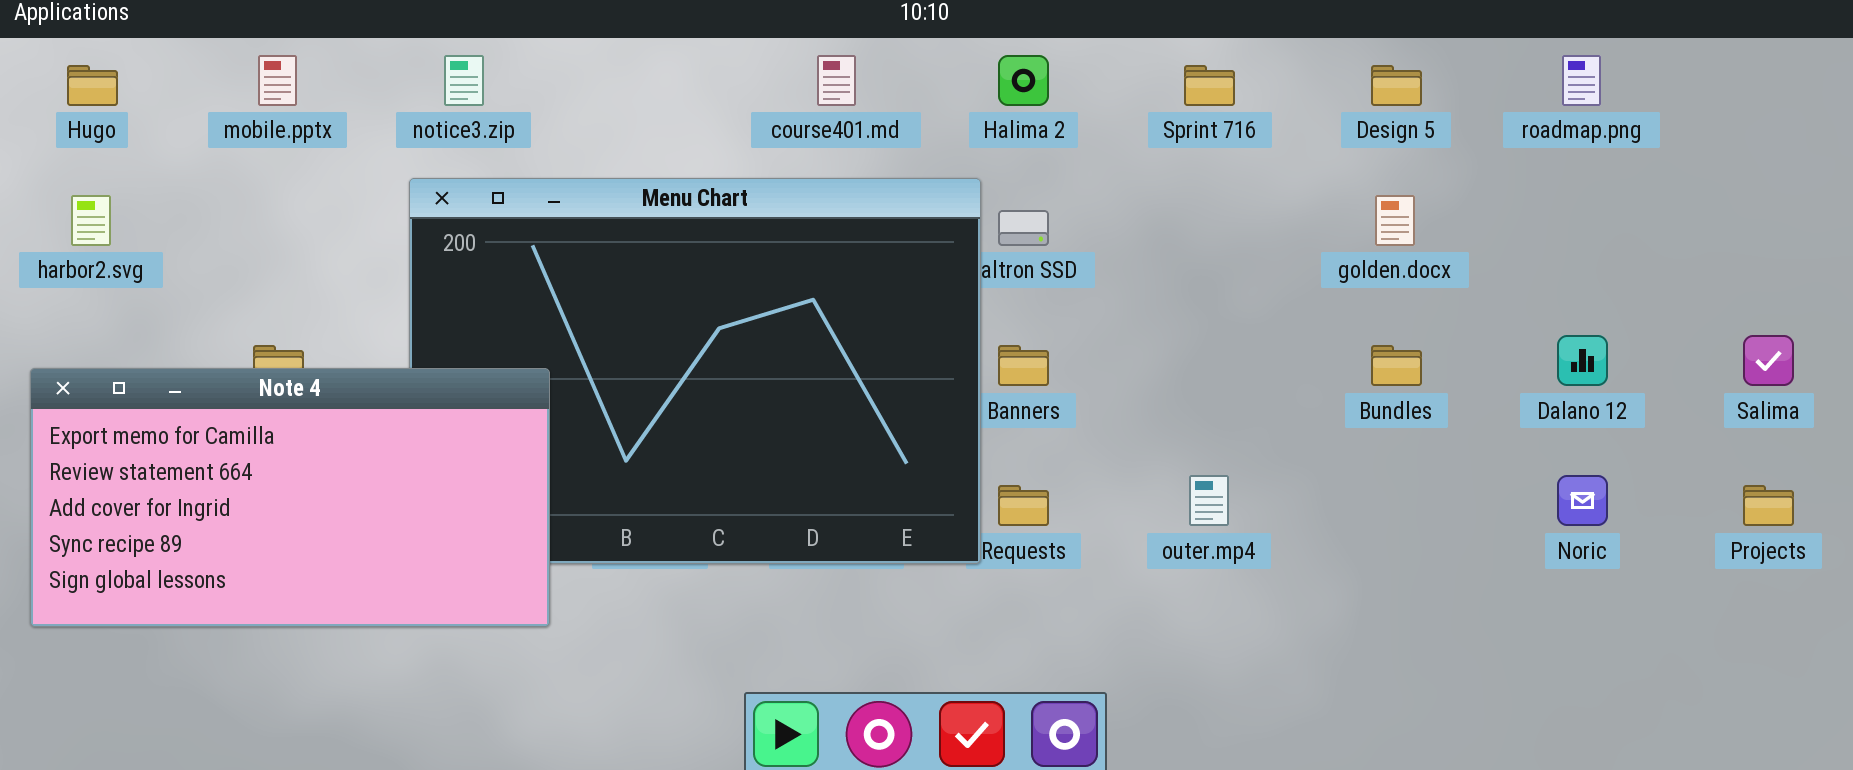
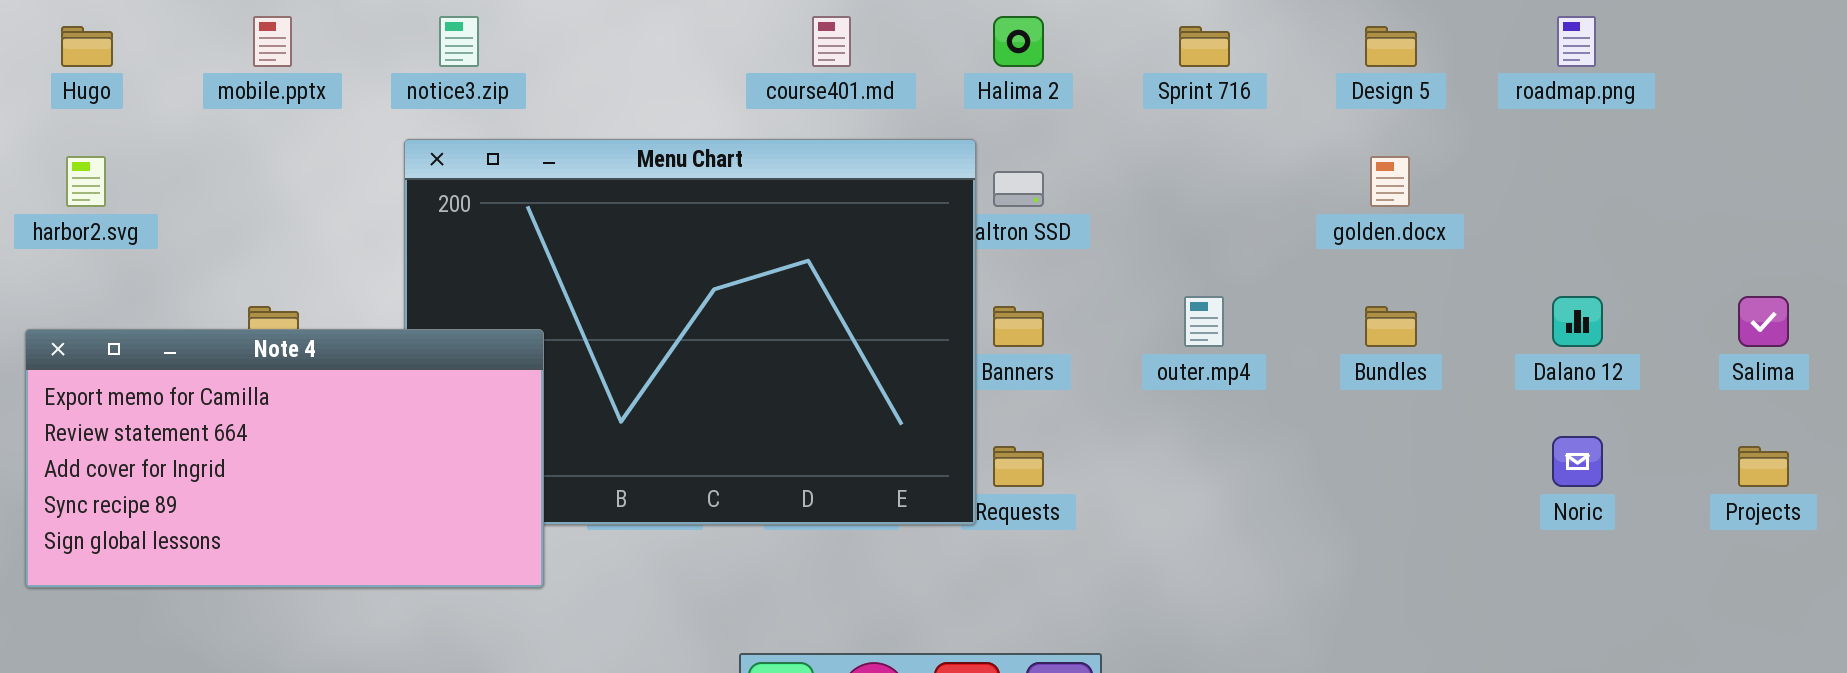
outer.mp4: [1189,475,1229,526] -> [1184,296,1224,347], moved

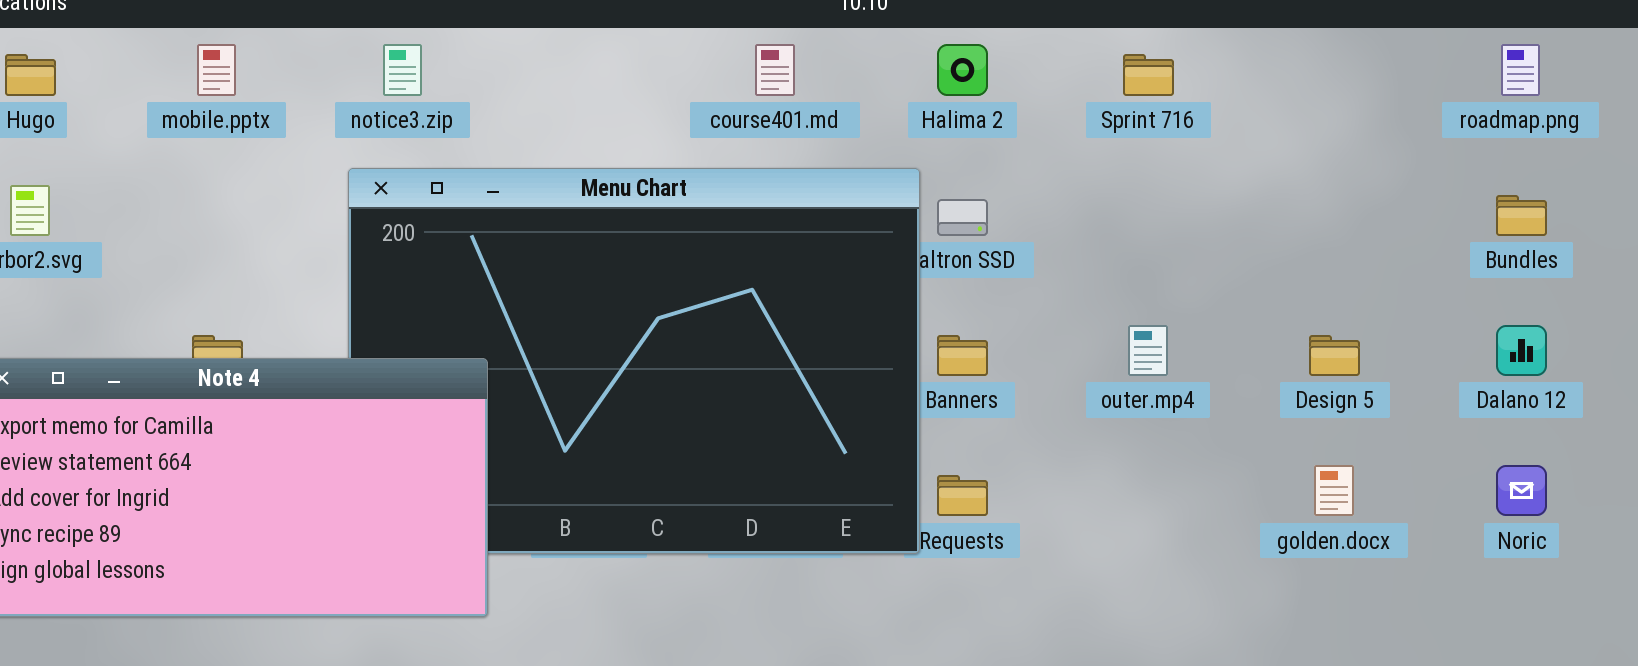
Design 5: [1365,26,1417,67] -> [1309,335,1360,376], moved
golden.docx: [1370,156,1410,207] -> [1314,465,1354,516], moved
Bundles: [1365,306,1417,347] -> [1496,195,1547,236], moved

